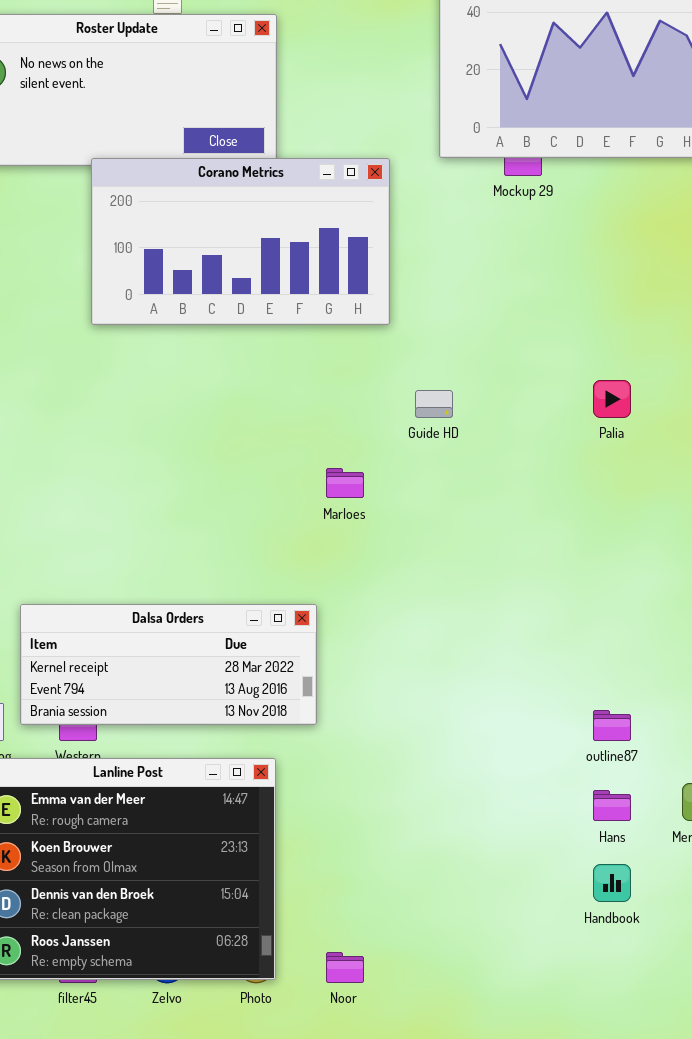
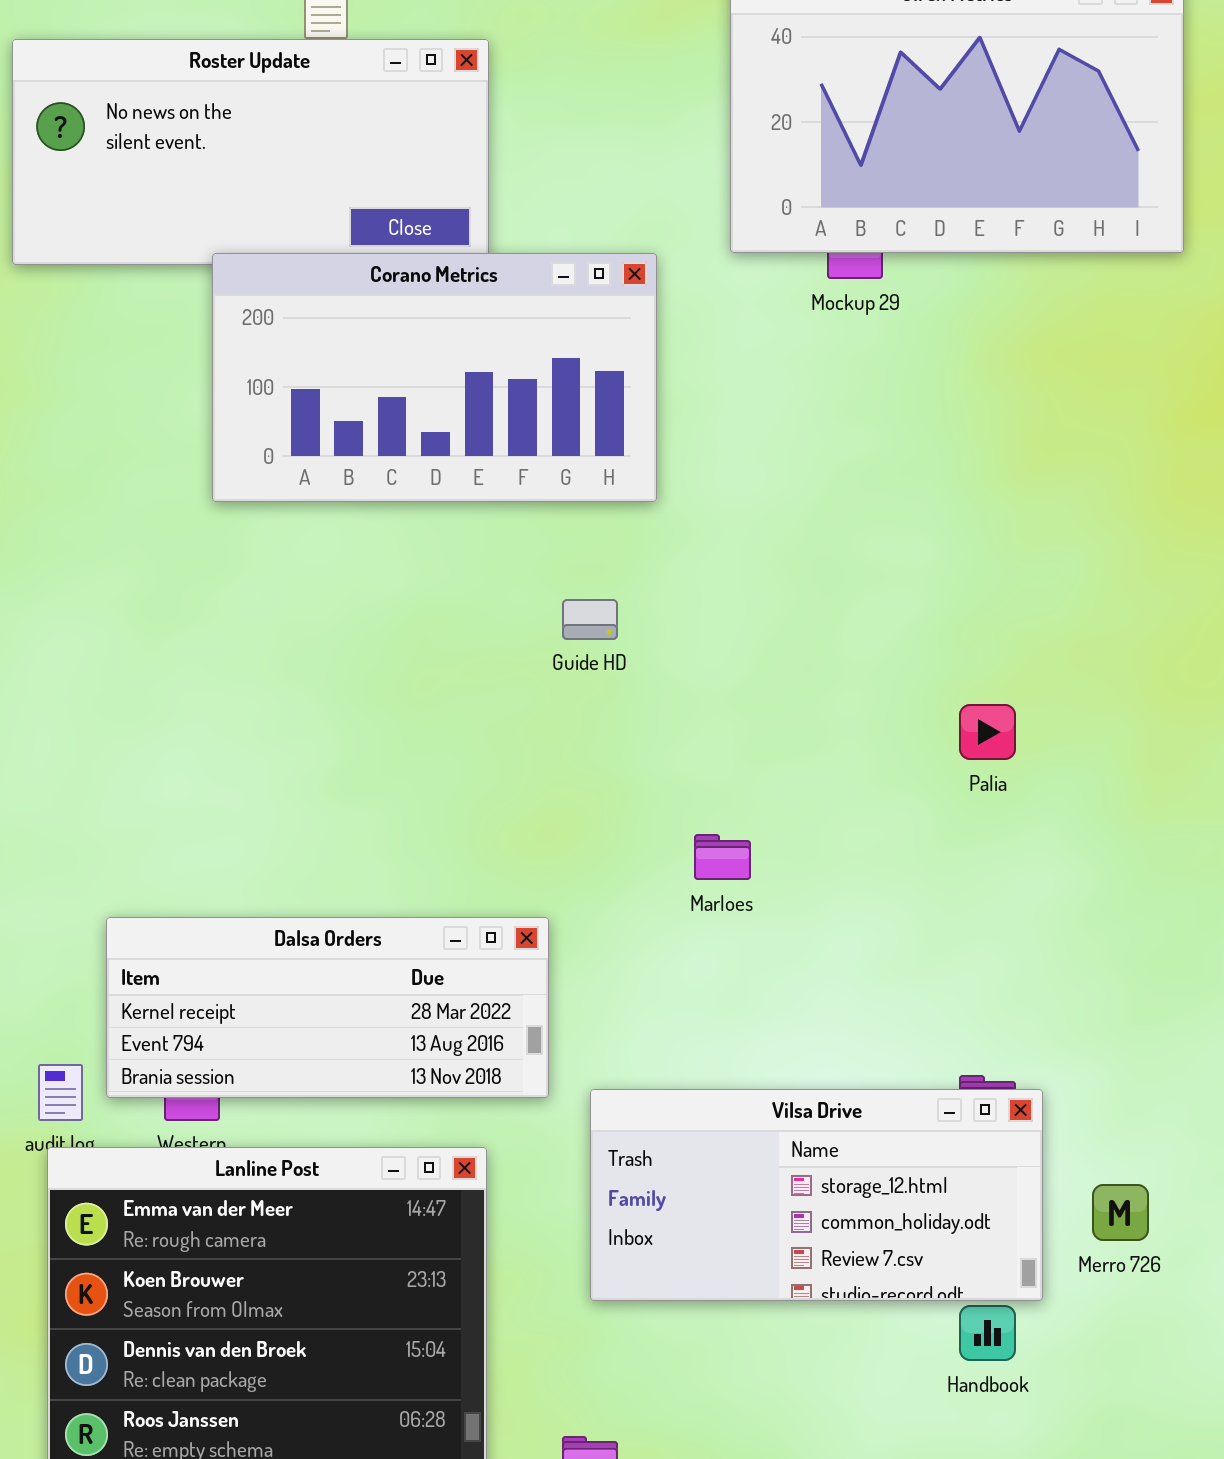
Palia: [593,380,631,418] -> [959,704,1016,760], moved
Guide HD: [415,390,453,418] -> [562,599,618,640], moved
Marloes: [326,468,364,498] -> [694,834,751,880], moved
Vilsa Drive: none -> [590,1089,1043,1301], opened

